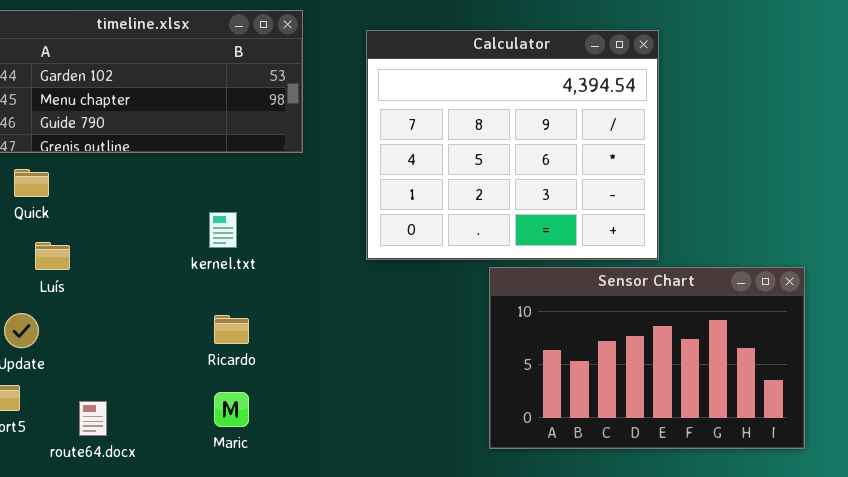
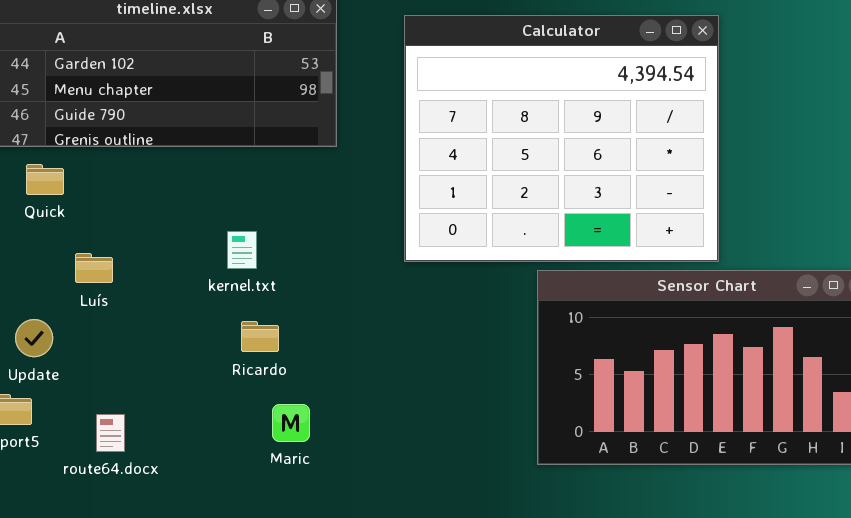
kernel.txt: [209,212,237,248] -> [227,231,257,269], moved
Luís: [35,242,70,270] -> [75,253,113,283], moved
Maric: [214,392,249,427] -> [272,404,310,442], moved

